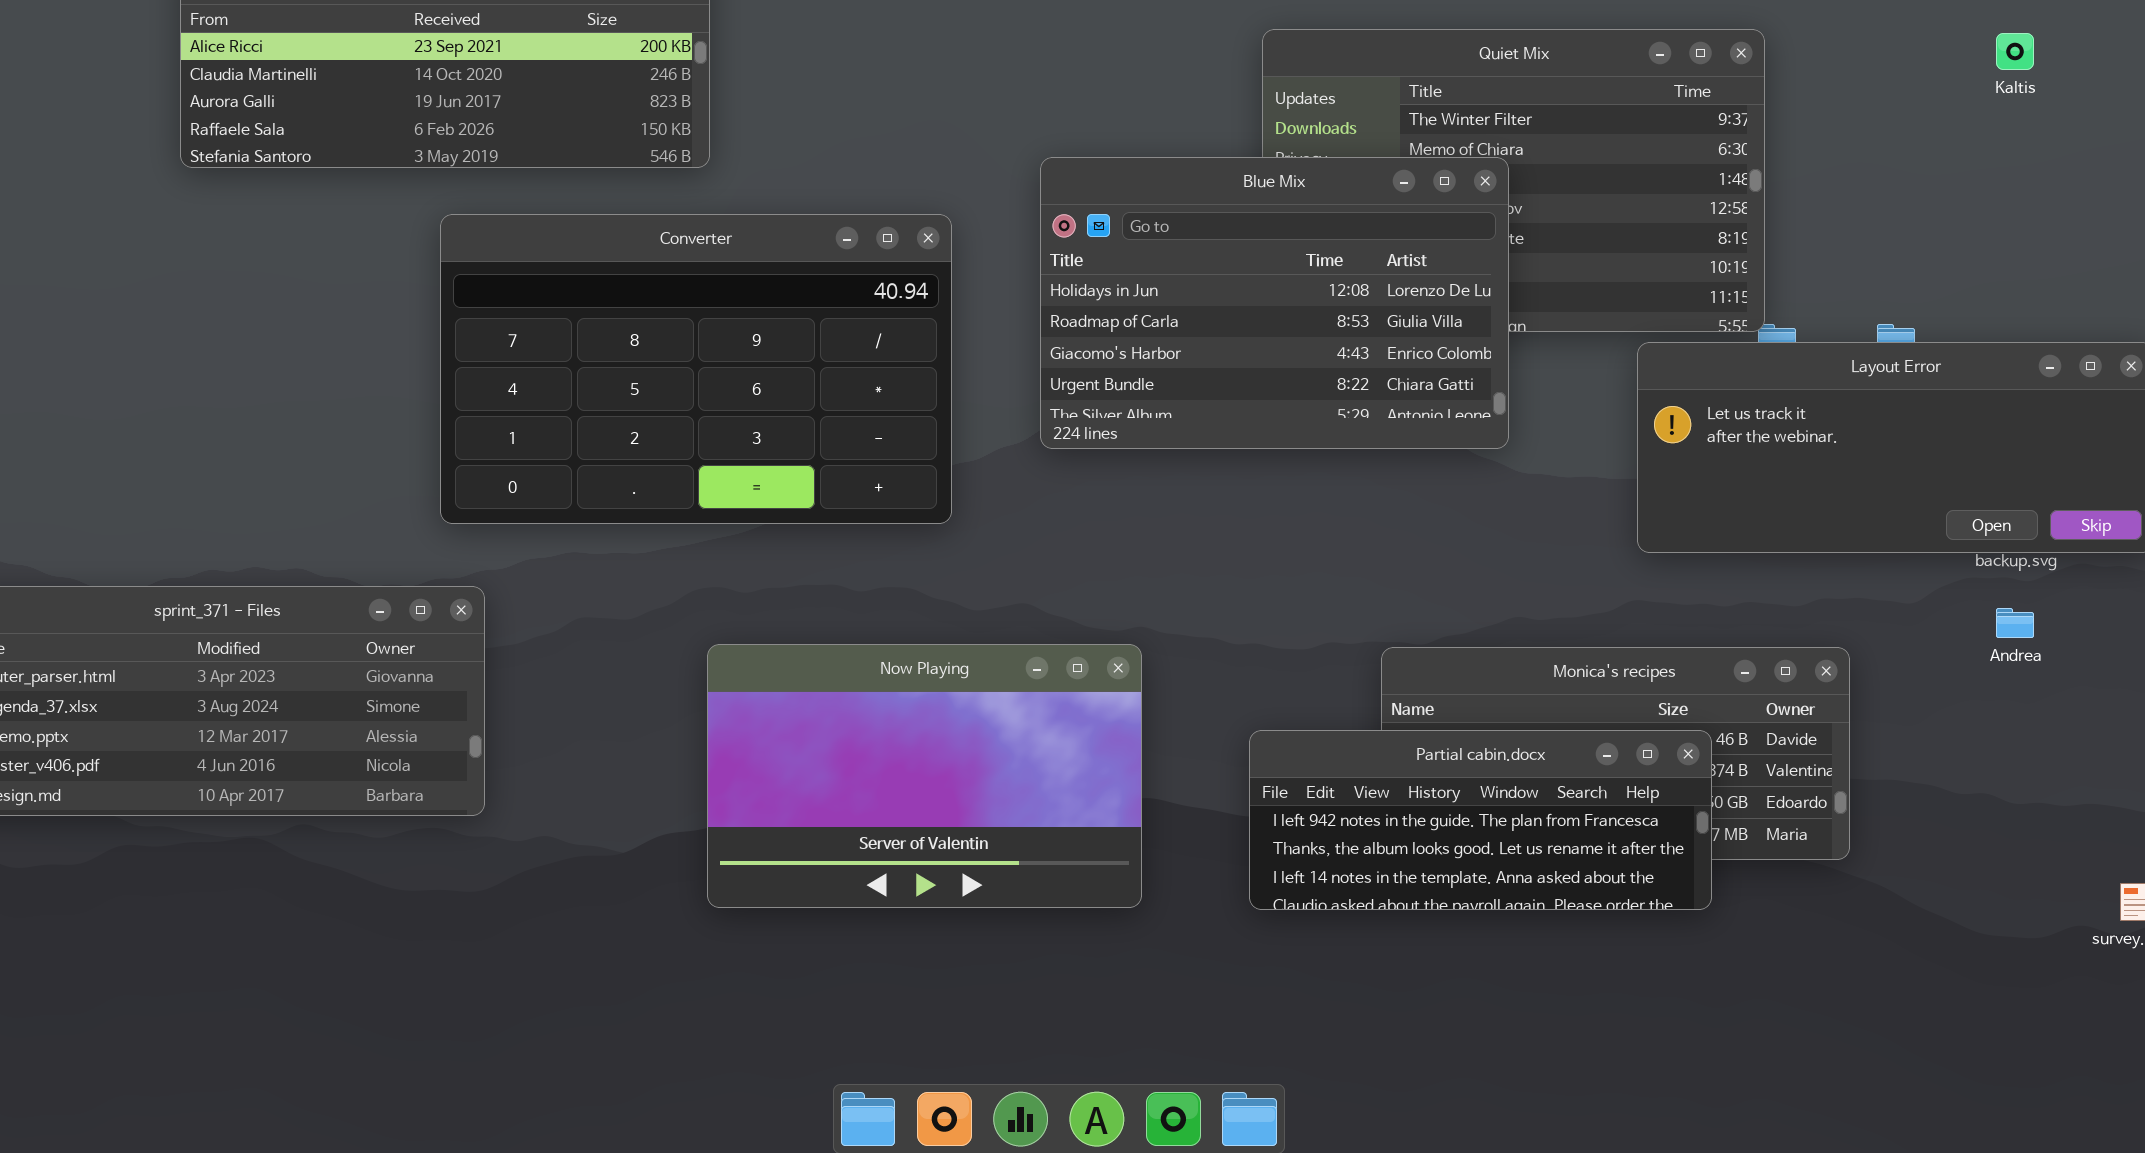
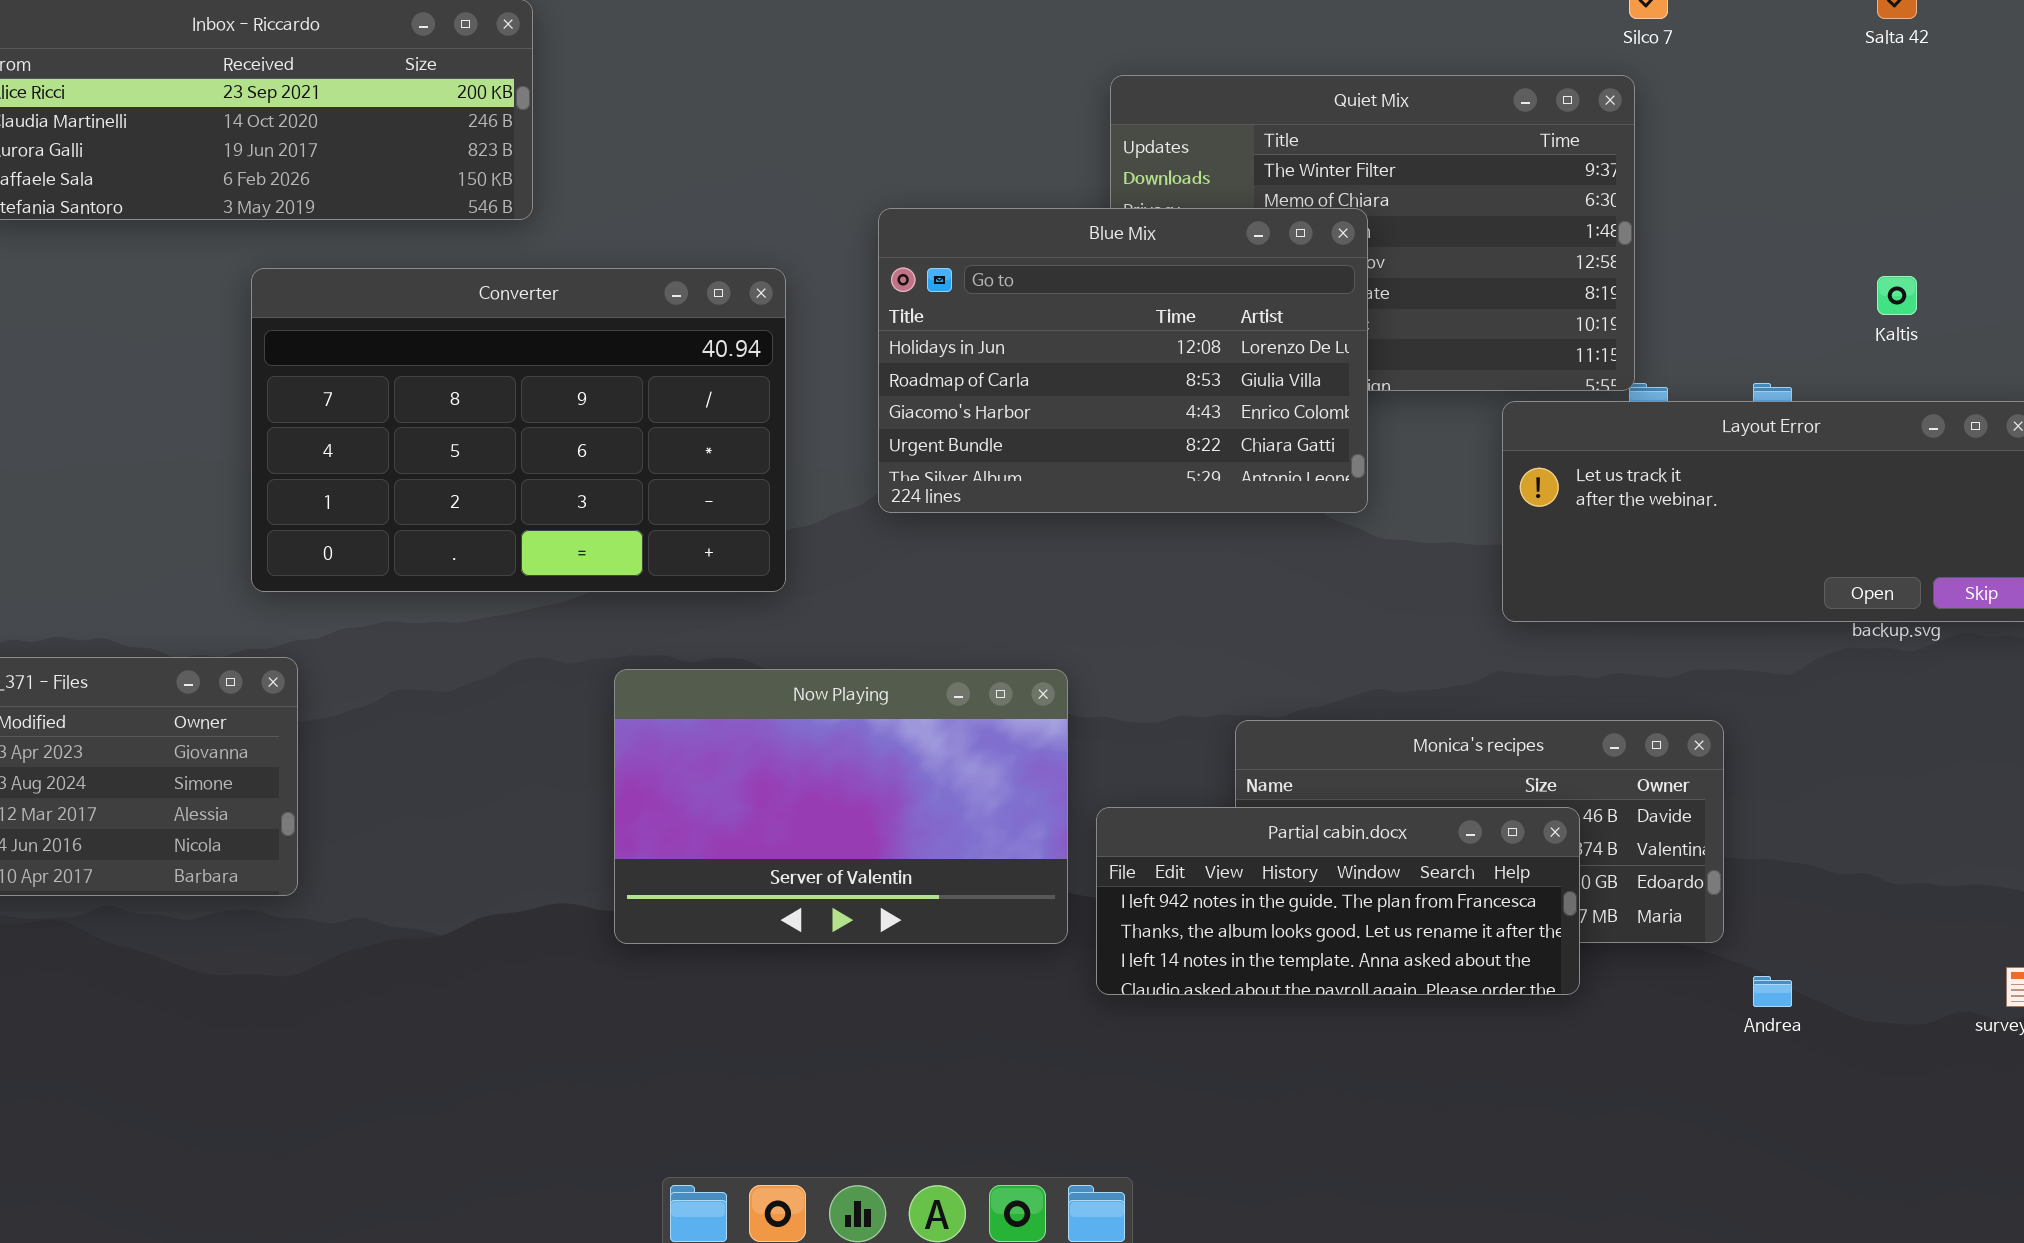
Kaltis: [1996,33,2034,70] -> [1877,276,1917,315], moved
Andrea: [1996,608,2034,638] -> [1753,976,1792,1007], moved
Now Playing: [707,644,1142,908] -> [614,669,1068,944], moved

